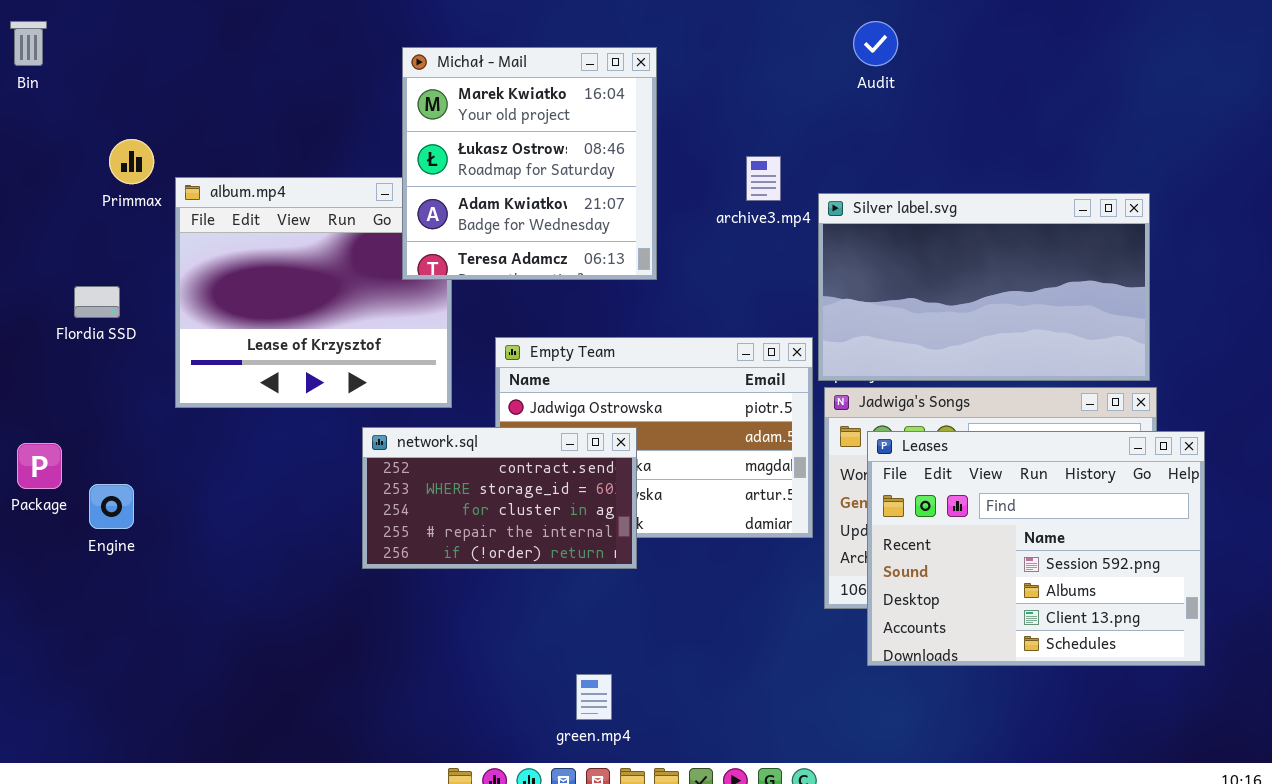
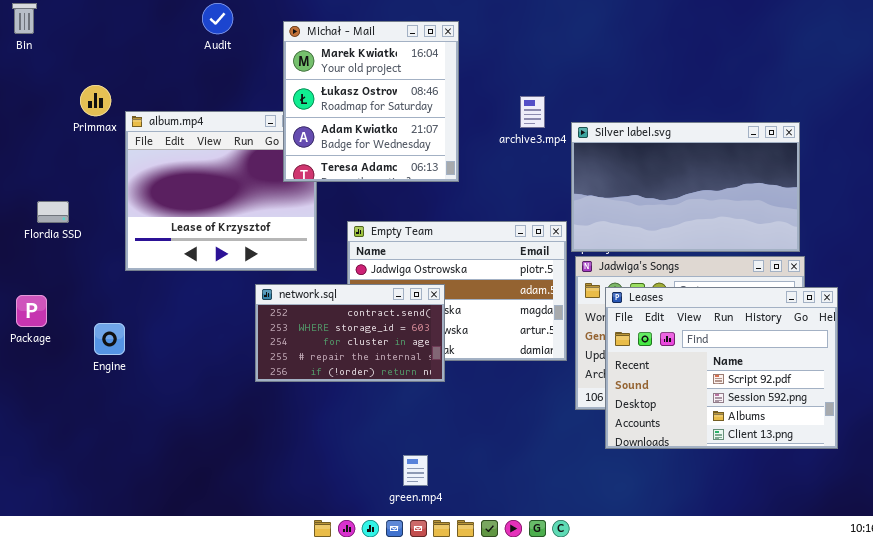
Audit: [853,21,898,66] -> [202,3,233,34], moved
Flordia SSD: [74,286,120,318] -> [37,201,69,223], moved
Leases: [867,431,1205,666] -> [605,287,838,449], scrolled up 1 row
Engine: [89,484,134,529] -> [94,323,125,355], moved

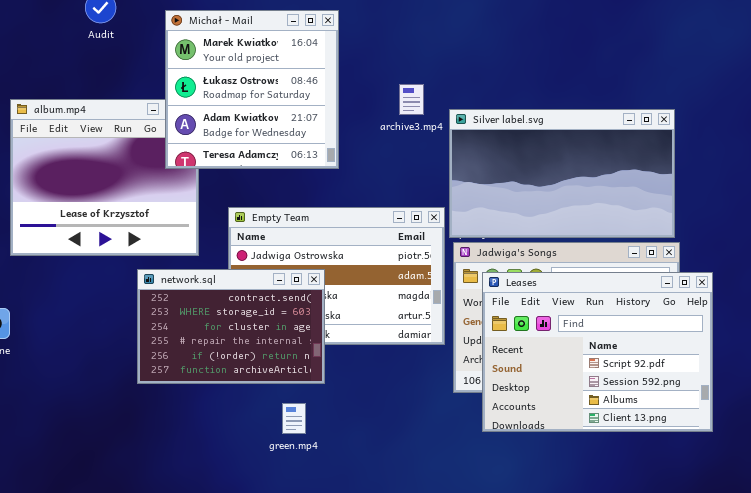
network.sql: [255,284,445,382] -> [137,269,325,384], resized
green.mp4: [403,455,428,486] -> [282,403,306,434], moved

